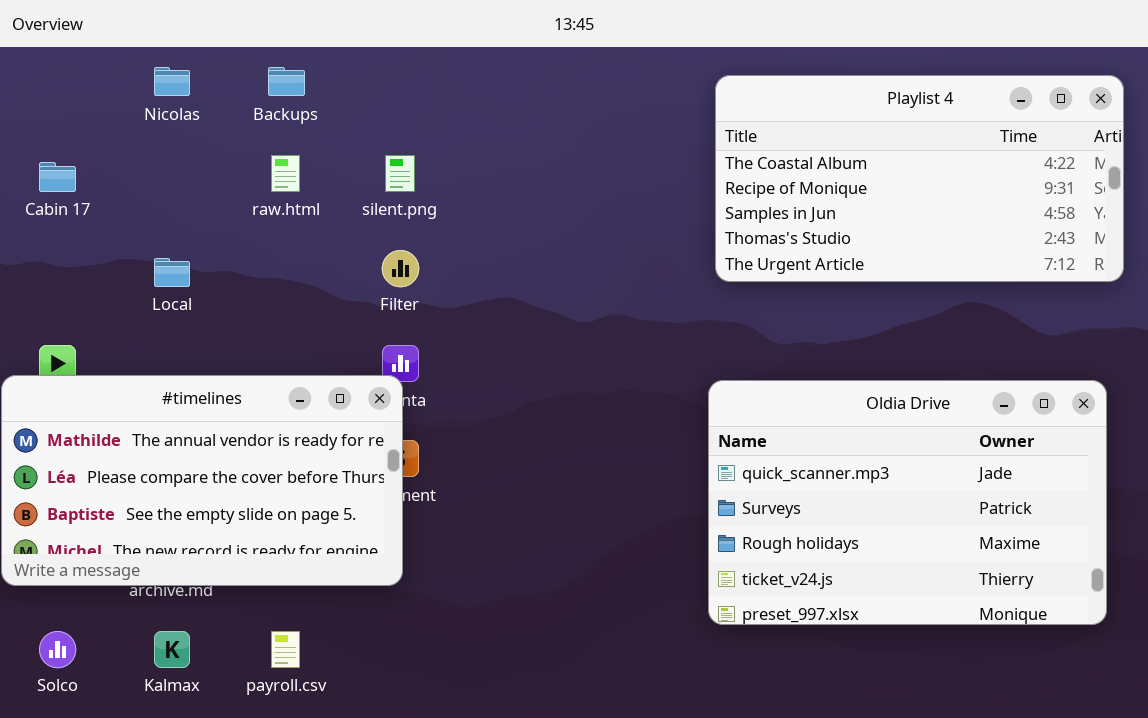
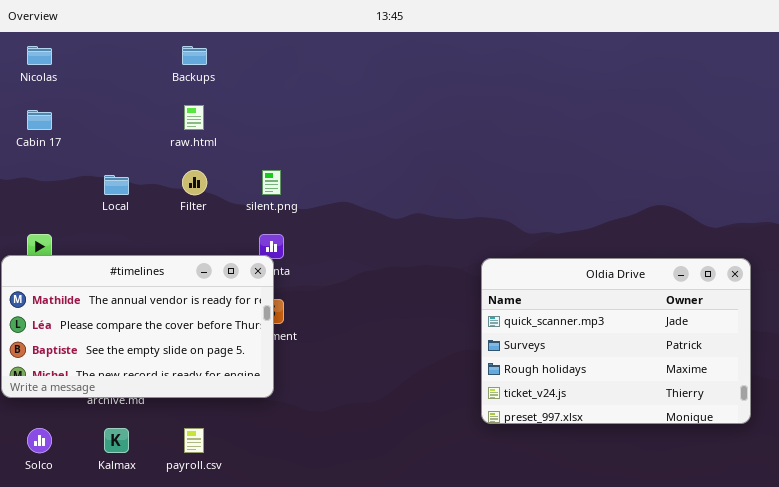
Nicolas: [154,67,190,96] -> [27,46,52,65], moved
Playlist 4: [715,75,1124,282] -> none, closed
silent.png: [385,155,415,192] -> [262,170,281,195], moved
Filter: [382,250,419,287] -> [182,170,207,195], moved

